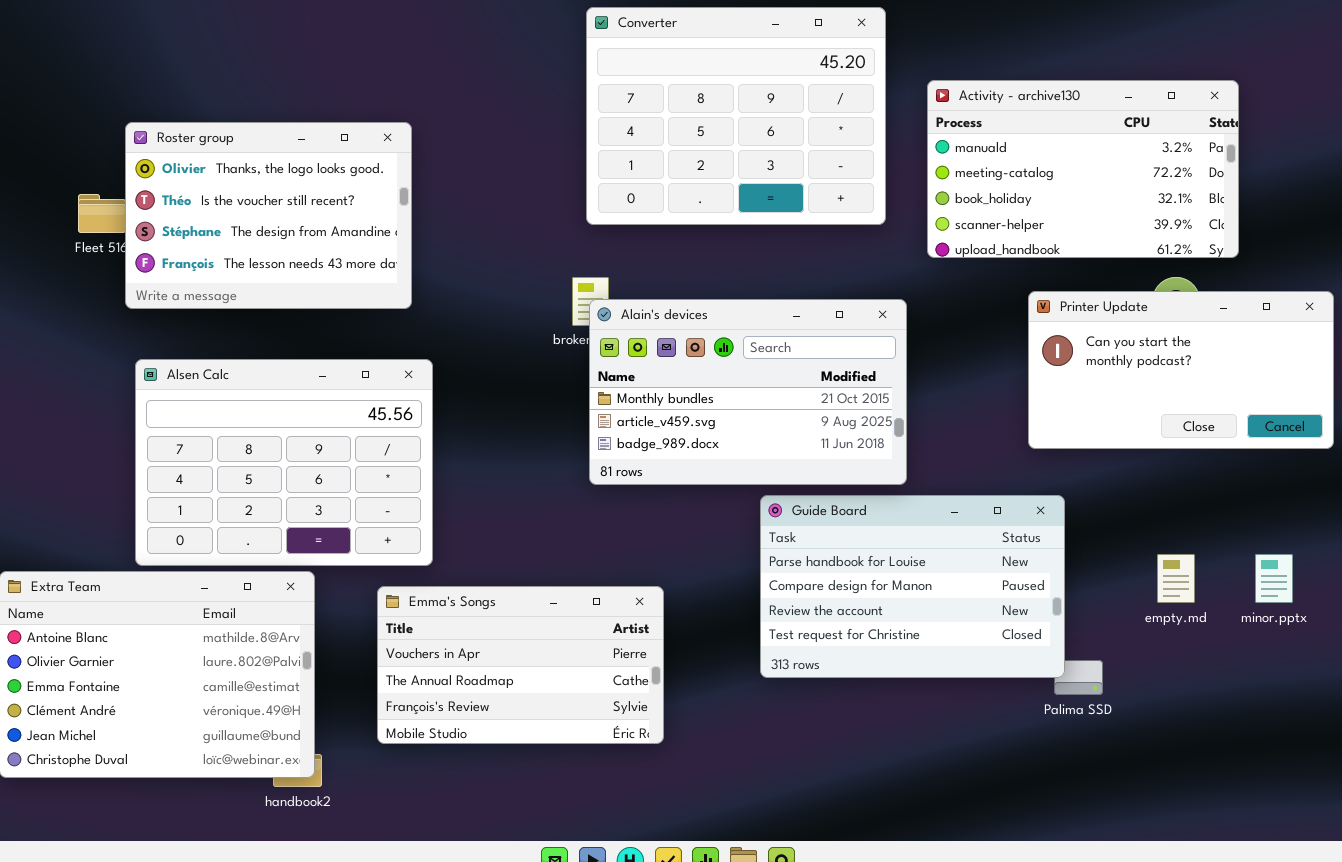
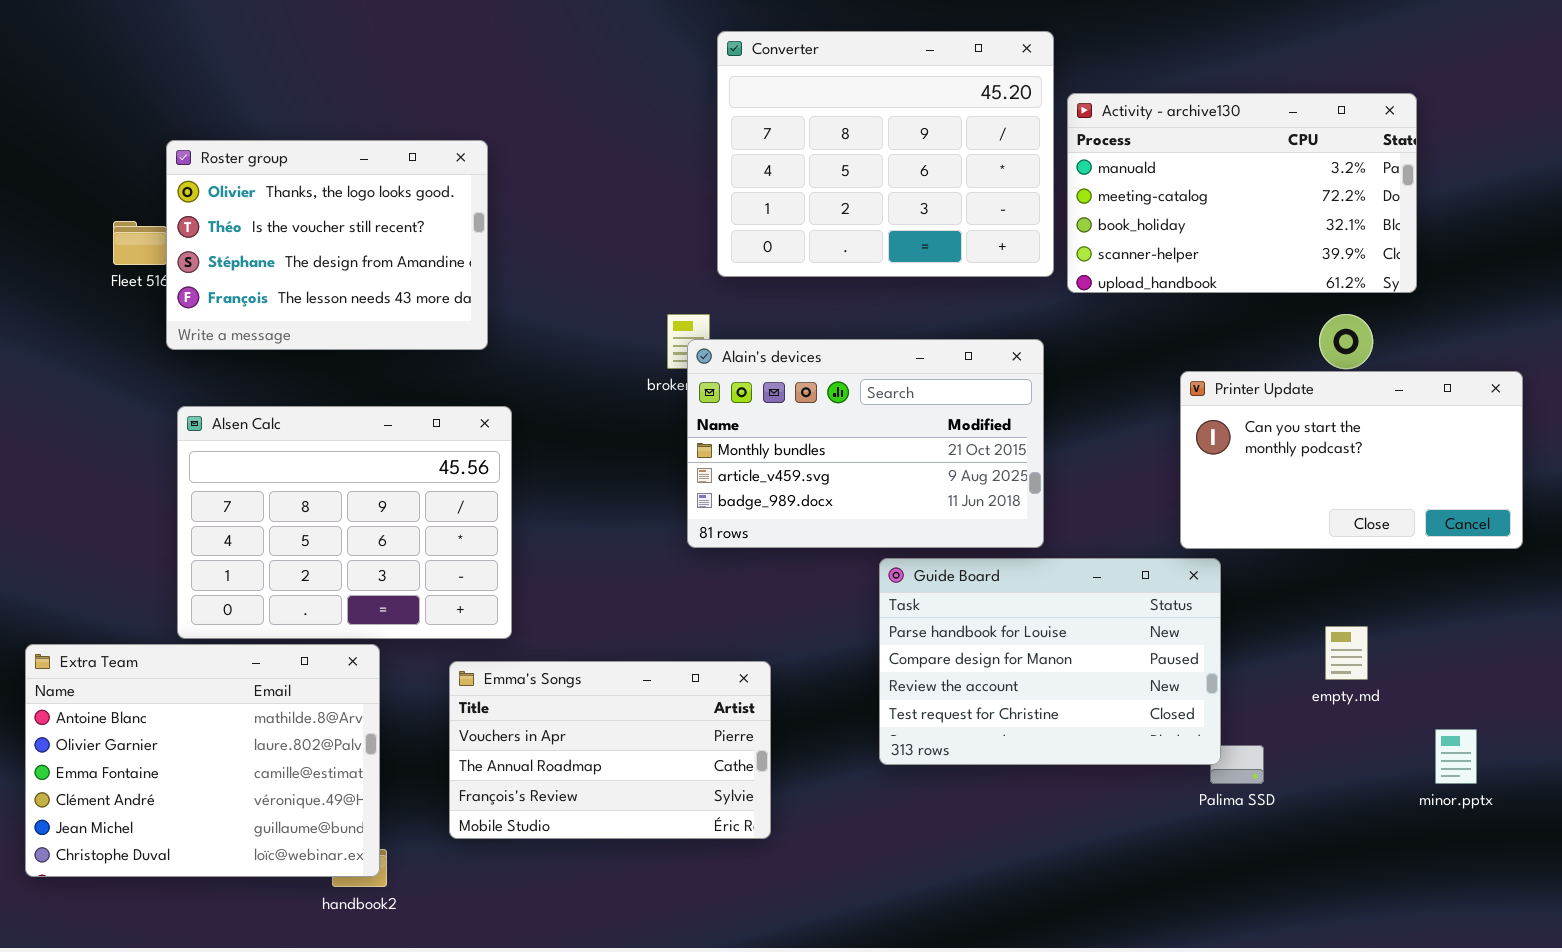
Converter: [586,7,886,225] -> [717,31,1054,277], moved
Printer Update: [1028,291,1334,449] -> [1180,371,1523,549], moved
minor.pptx: [1255,554,1293,603] -> [1435,729,1477,784], moved

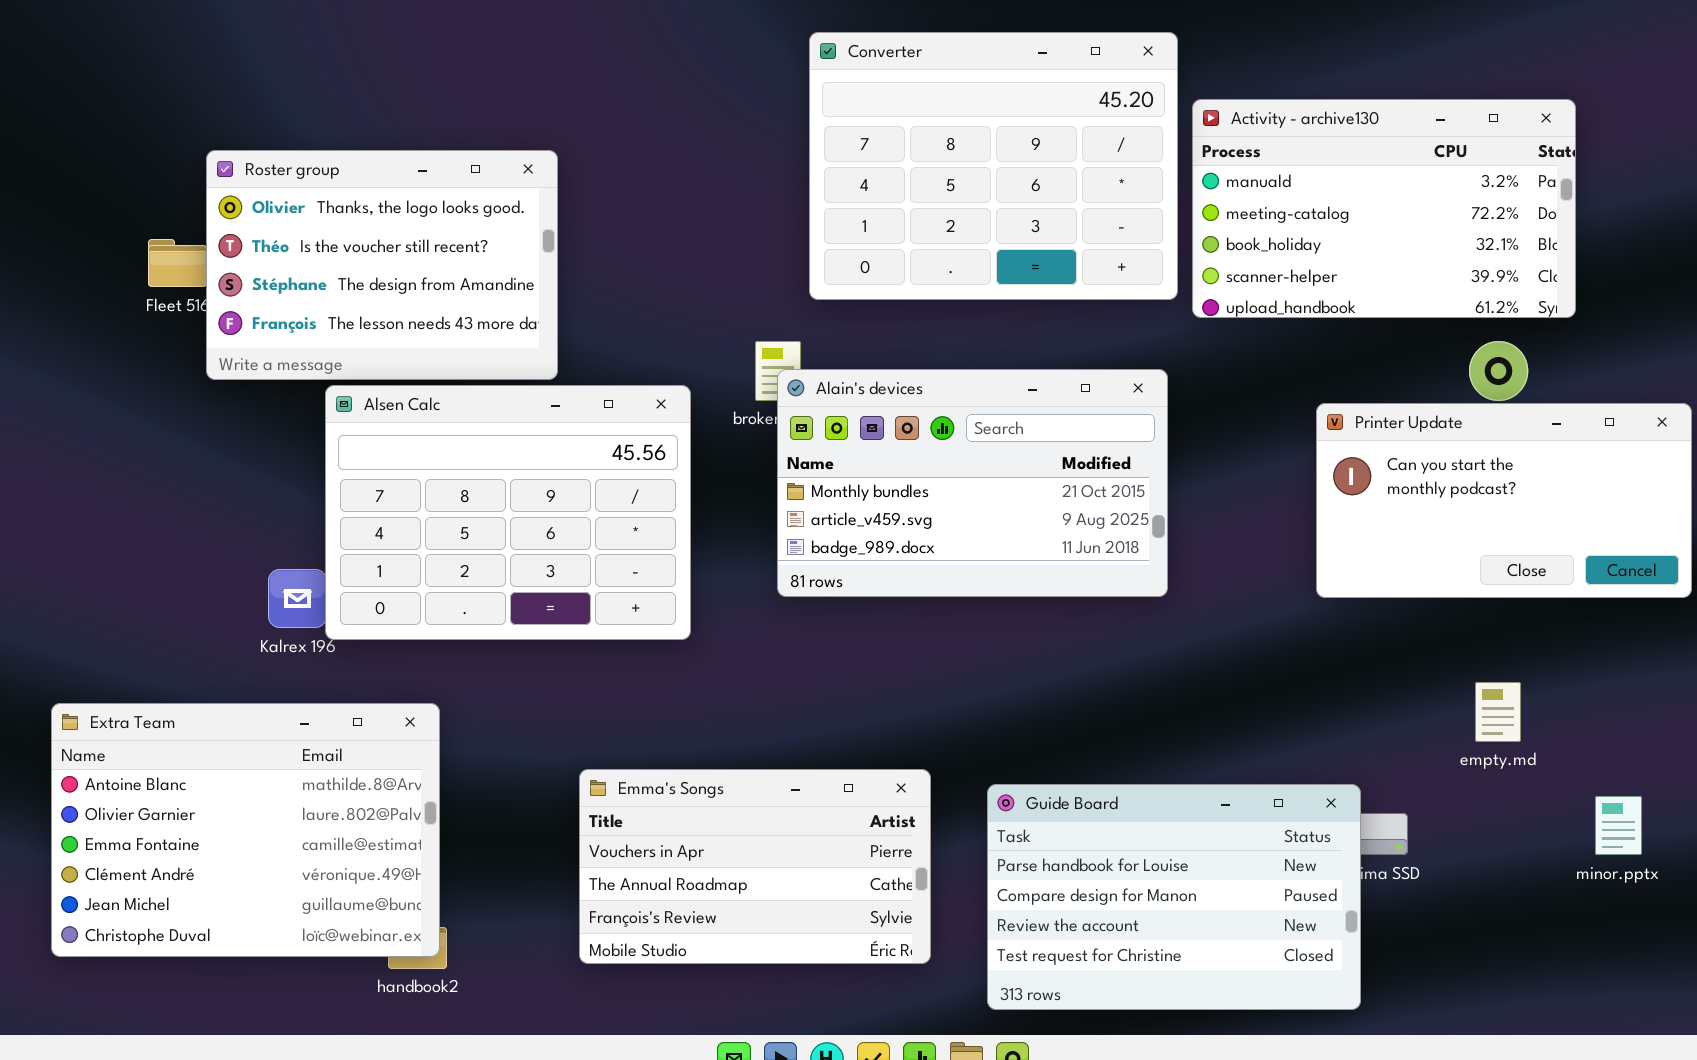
Alsen Calc: [177,406,512,639] -> [325,385,691,640], moved
Guide Board: [879,558,1221,765] -> [987,784,1361,1010], moved
Emma's Songs: [449,661,771,839] -> [579,769,931,964], moved

